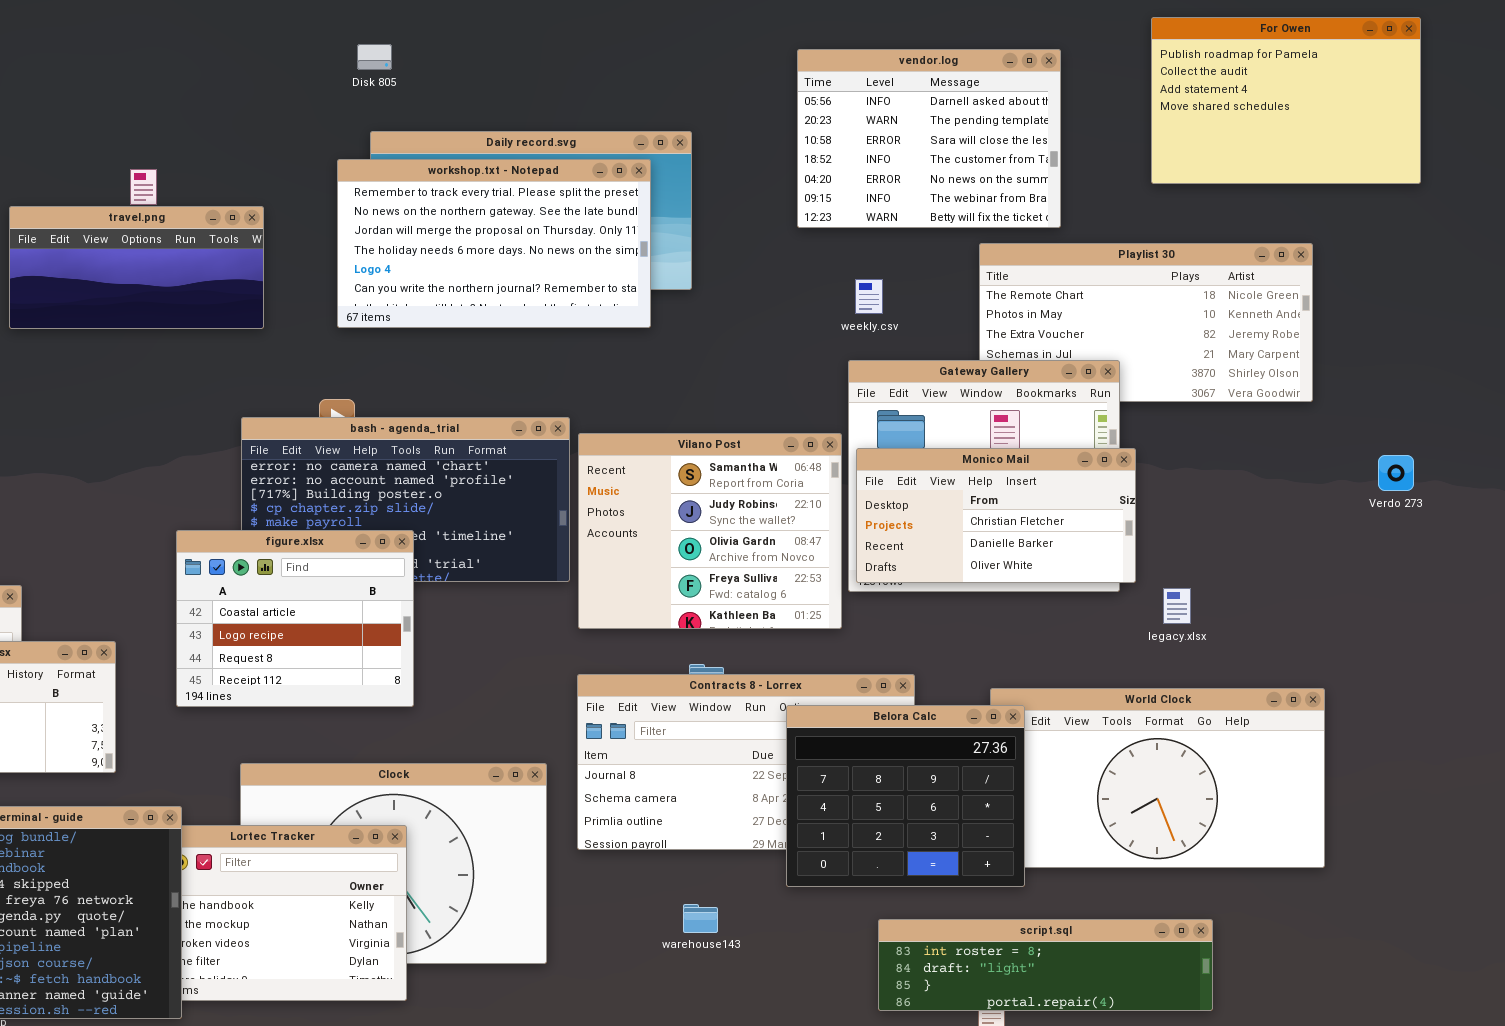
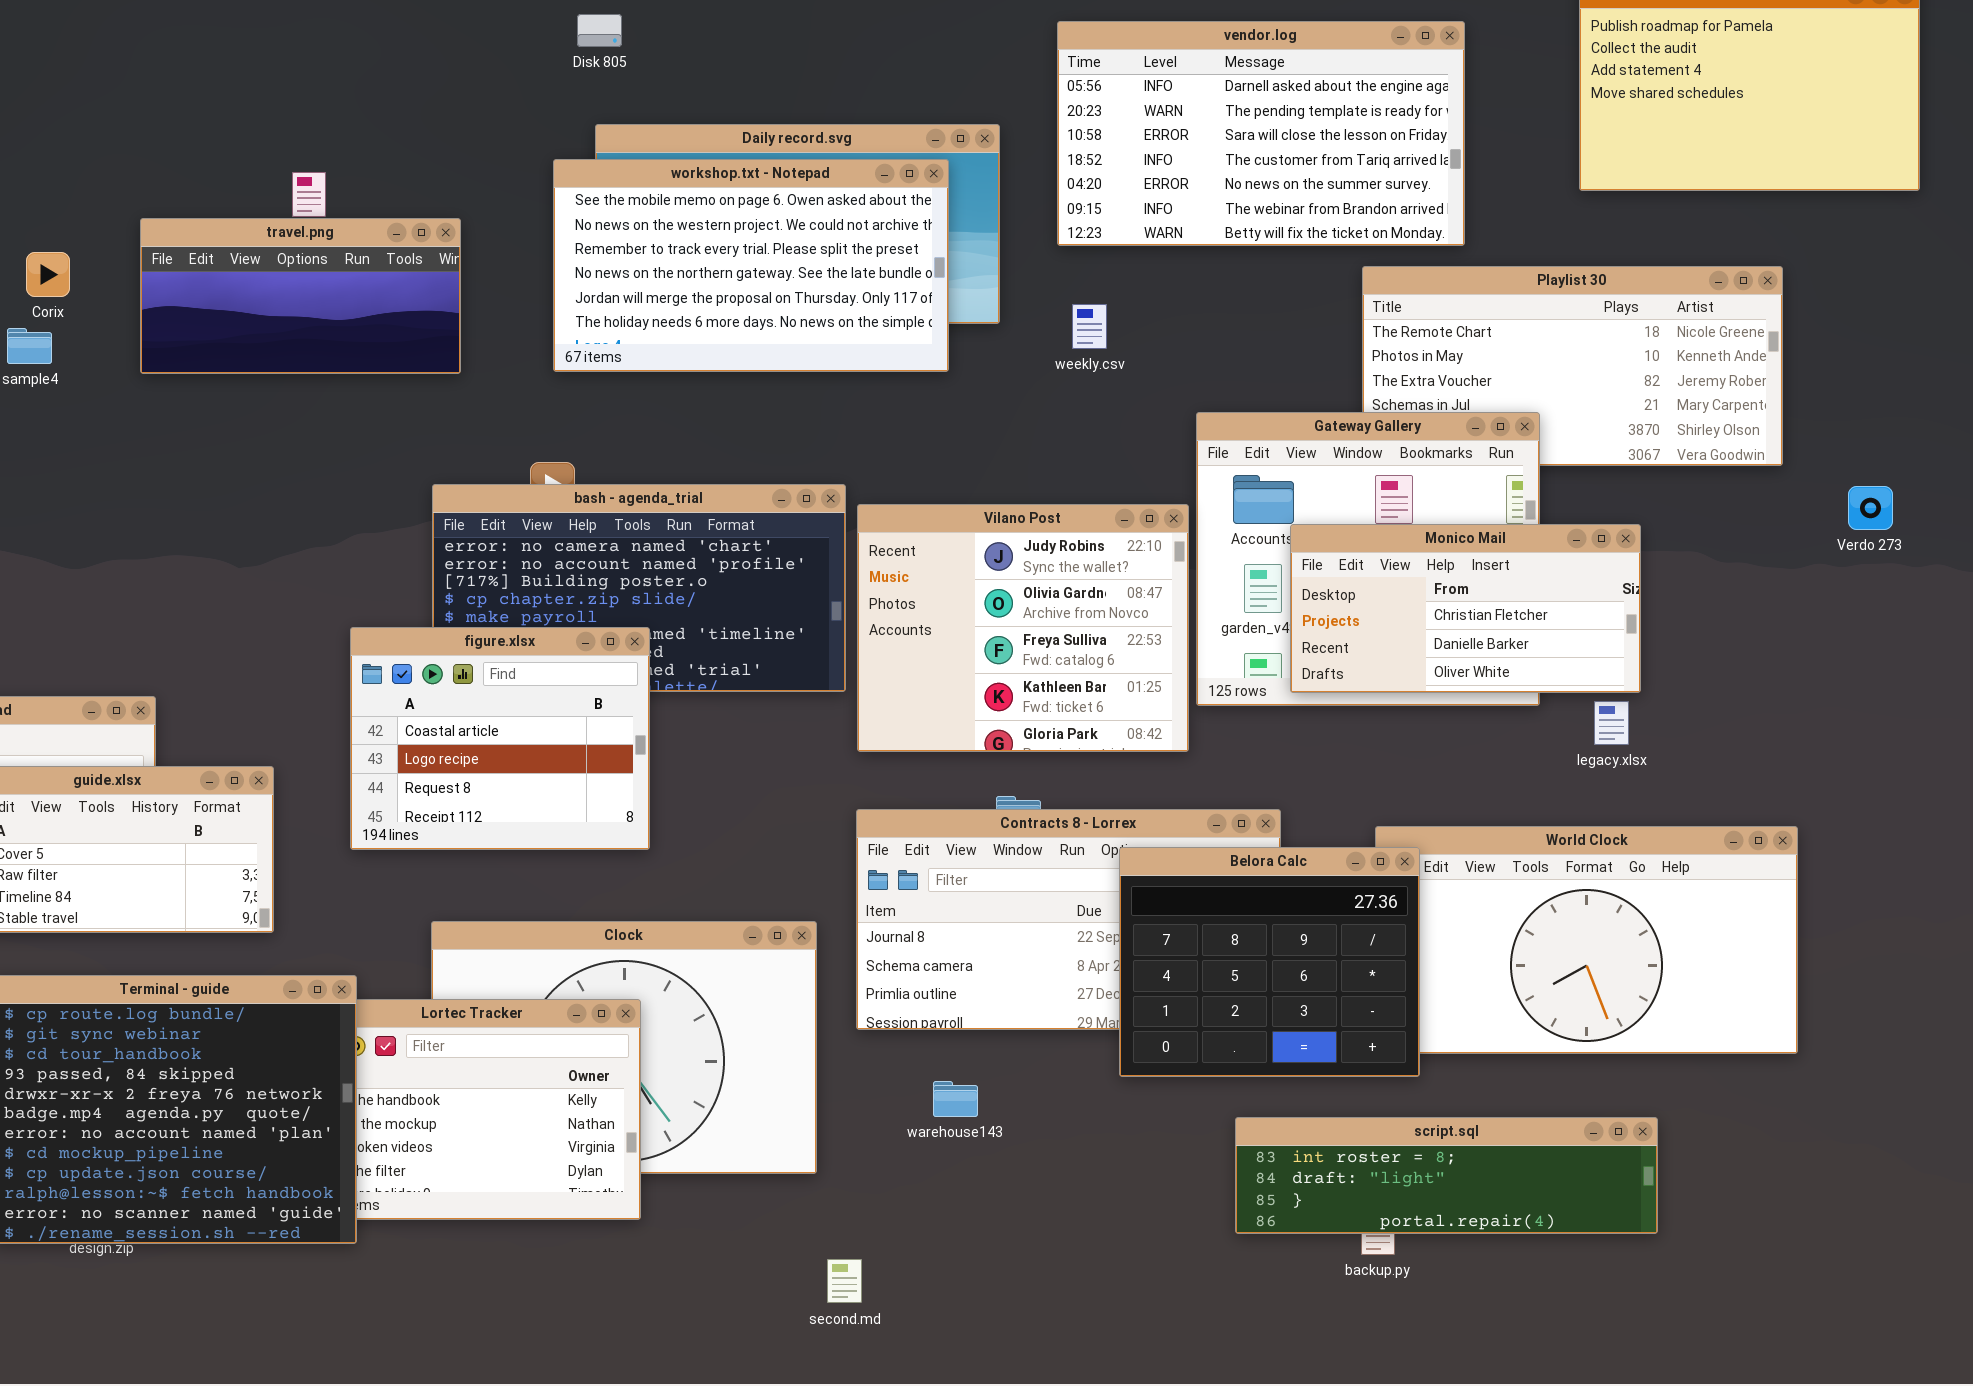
vendor.log: [797,49,1061,228] -> [1057,21,1465,246], resized
workshop.txt - Notepad: [337,159,651,328] -> [553,159,949,372], scrolled up 2 rows
weekly.csv: [855,279,883,314] -> [1072,304,1107,349], moved
Vilano Post: [578,433,842,629] -> [857,504,1189,752], scrolled down 1 row
Monico Mail: [856,448,1136,583] -> [1290,524,1641,693], moved
Verdo 273: [1378,455,1414,491] -> [1848,486,1893,530], moved
warehouse143: [683,904,718,933] -> [933,1081,978,1117], moved

